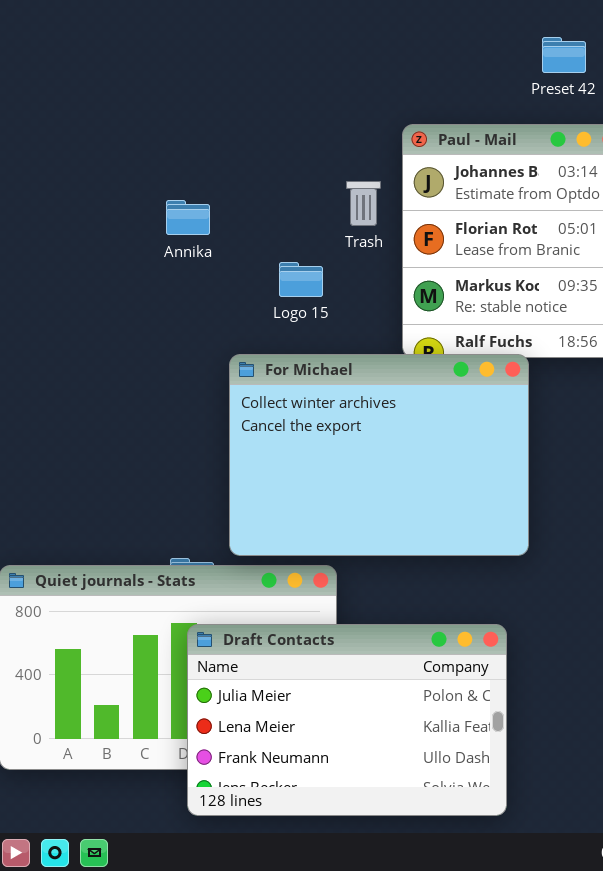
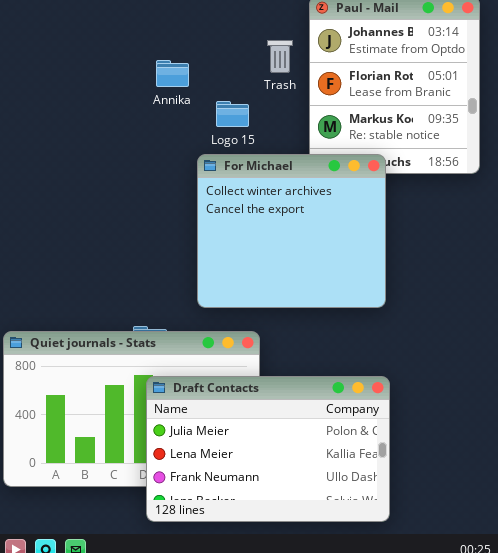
Annika: [166,200,210,235] -> [156,60,189,87], moved
For Michael: [229,354,529,556] -> [197,154,386,308], moved, resized

